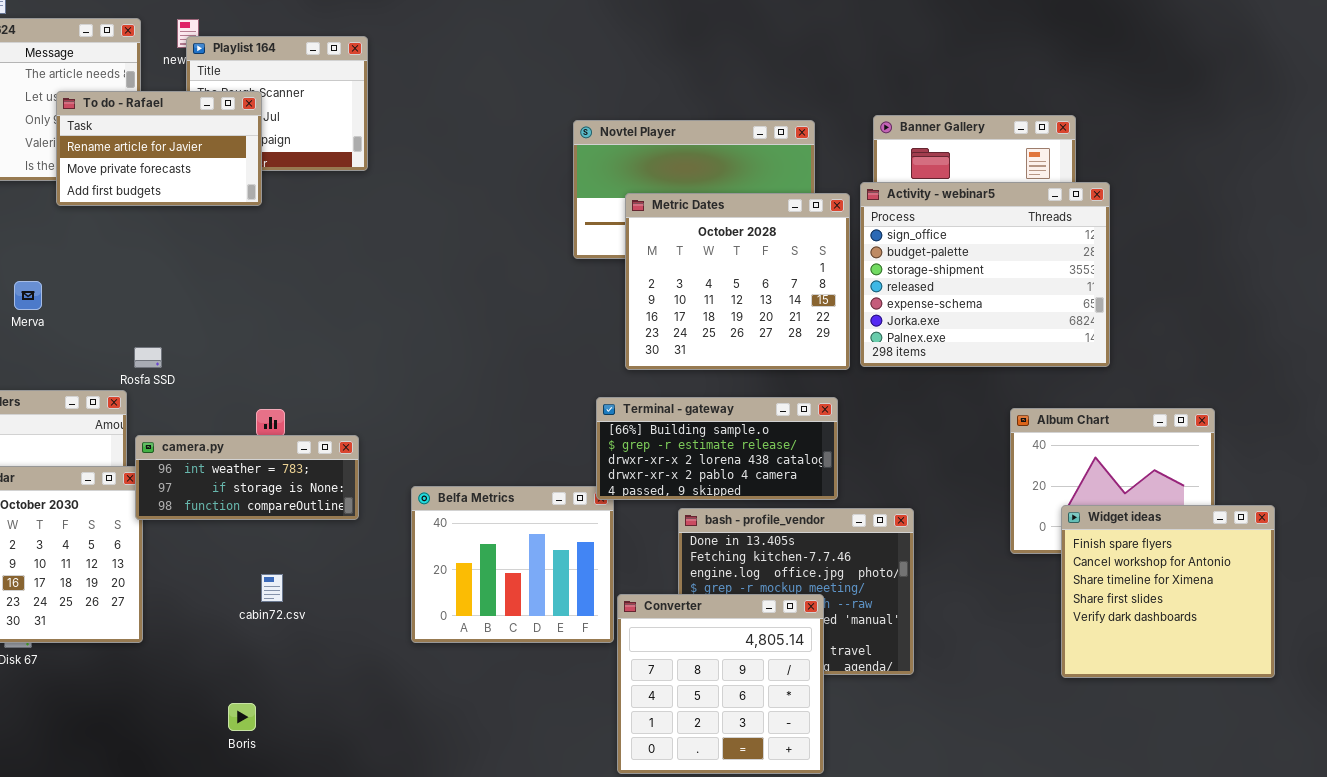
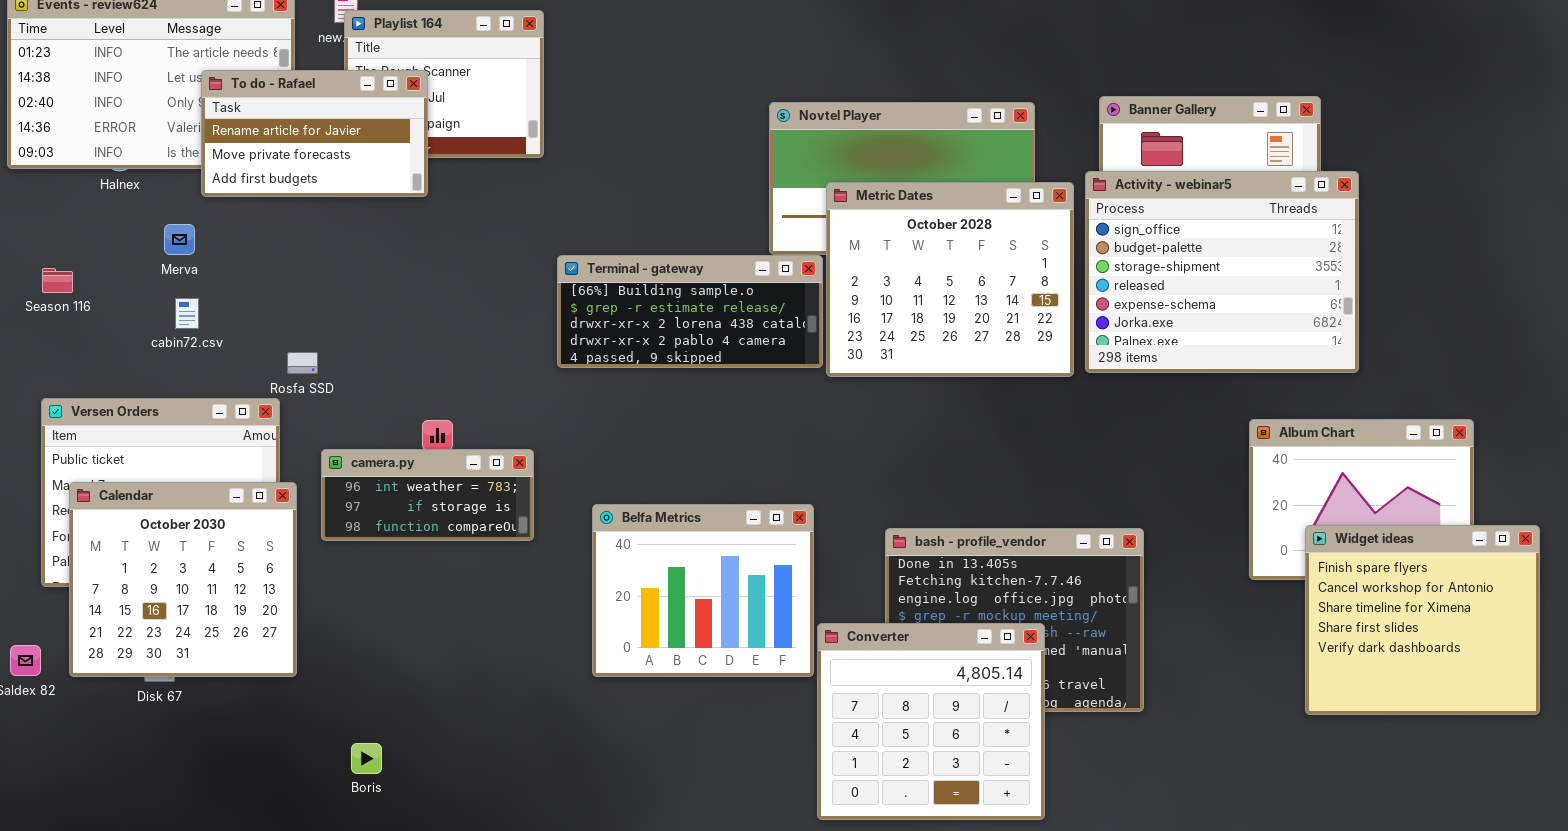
Merva: [14,281,42,310] -> [164,224,195,255], moved
Terminal - gateway: [596,397,838,500] -> [557,255,823,368], moved
camera.py: [135,435,359,520] -> [321,449,534,541], resized
cabin72.csv: [261,574,283,602] -> [175,298,199,329], moved
Boris: [228,703,256,731] -> [351,743,382,774], moved

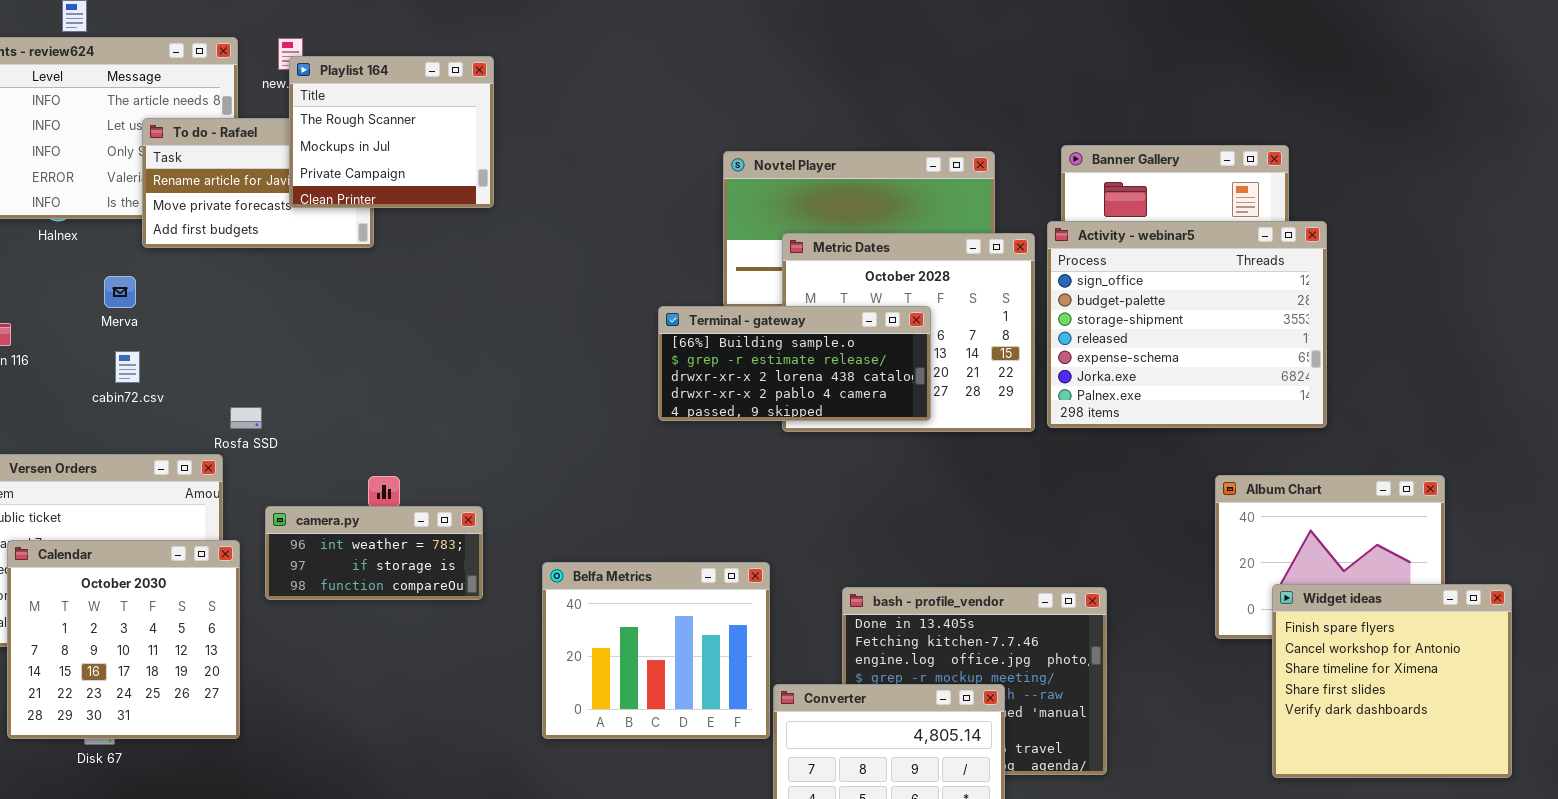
Playlist 164: [344,10,544,158] -> [289,56,494,208], raised
Terminal - gateway: [557,255,823,368] -> [658,306,931,421], moved

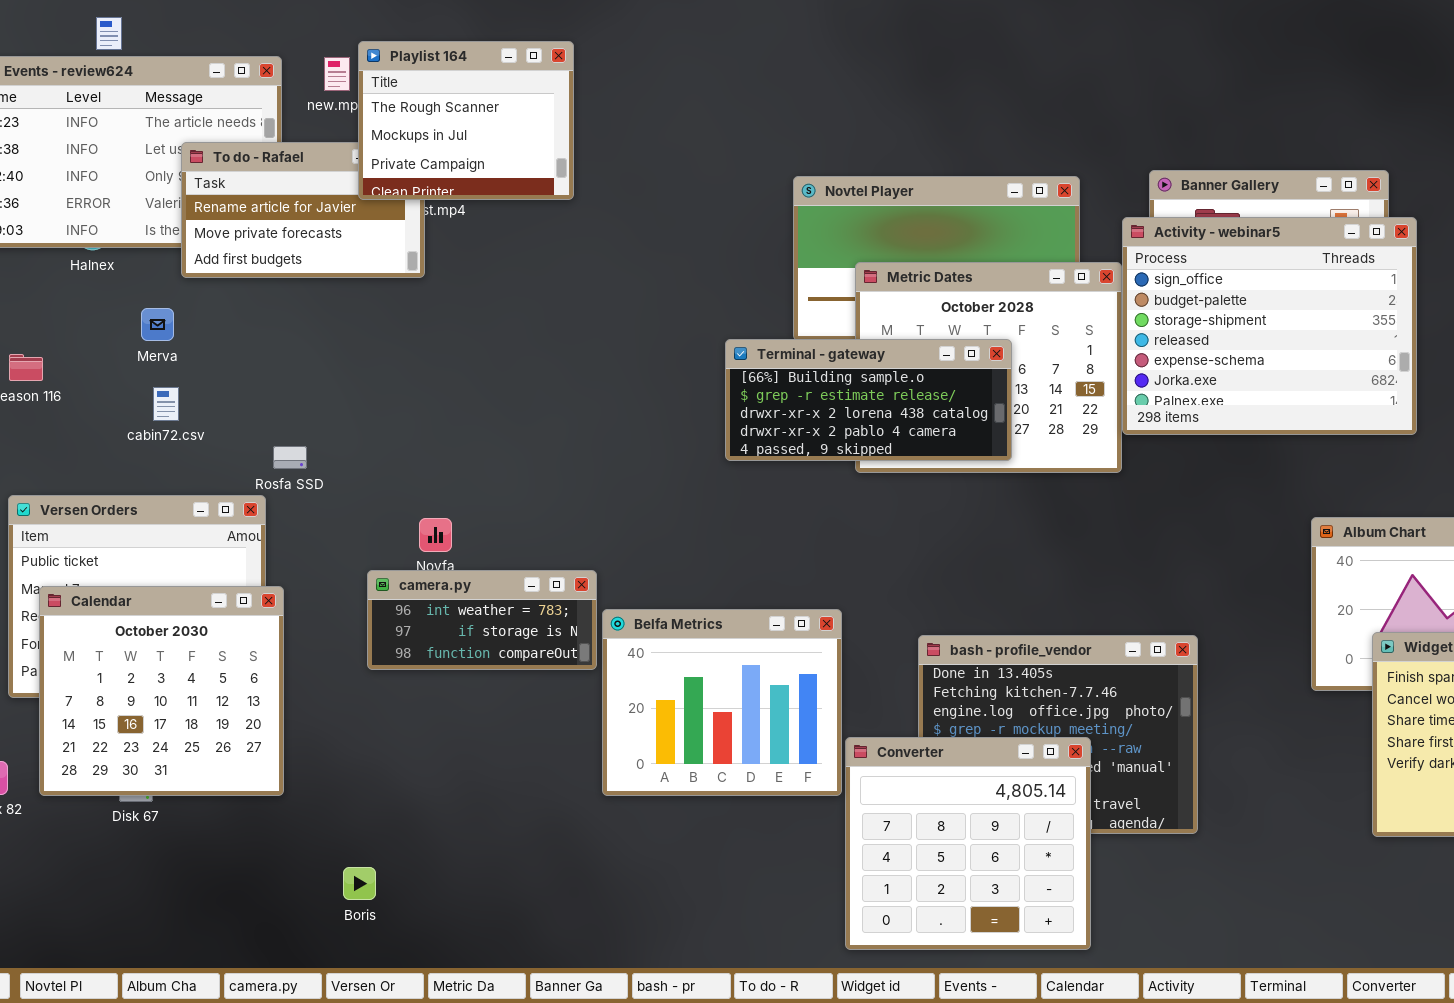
Playlist 164: [289,56,494,208] -> [358,41,574,200], moved
Activity - webinar5: [1047,221,1327,428] -> [1122,217,1417,435], moved
camera.py: [265,506,483,600] -> [367,570,597,670], moved

